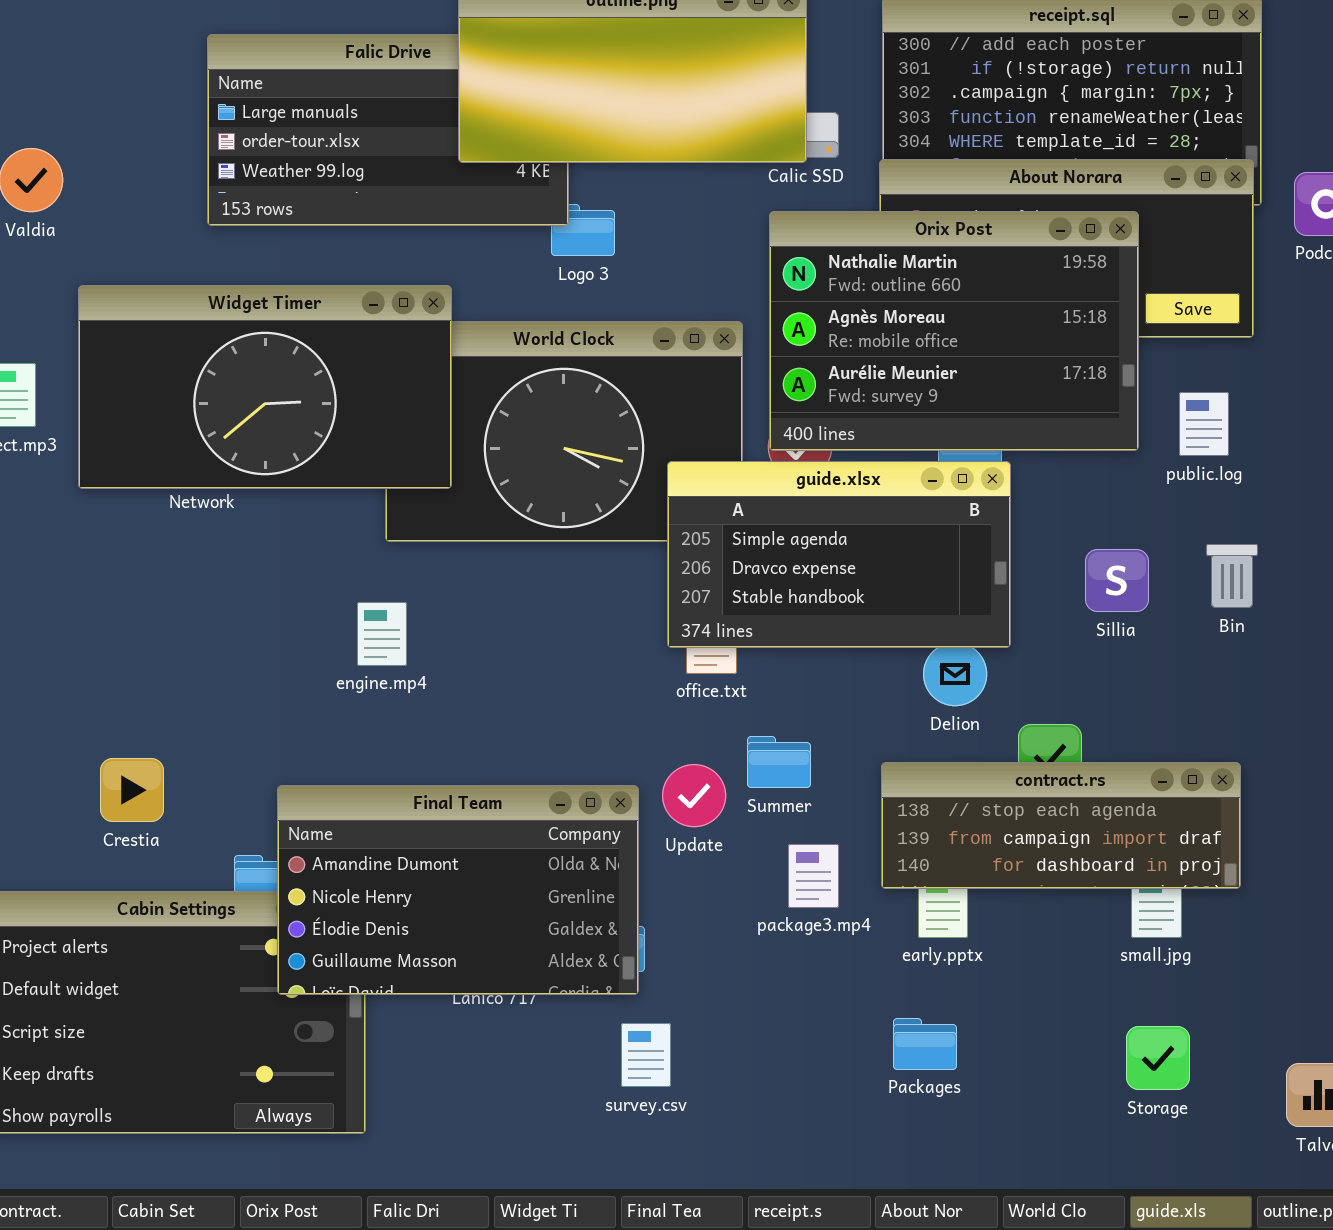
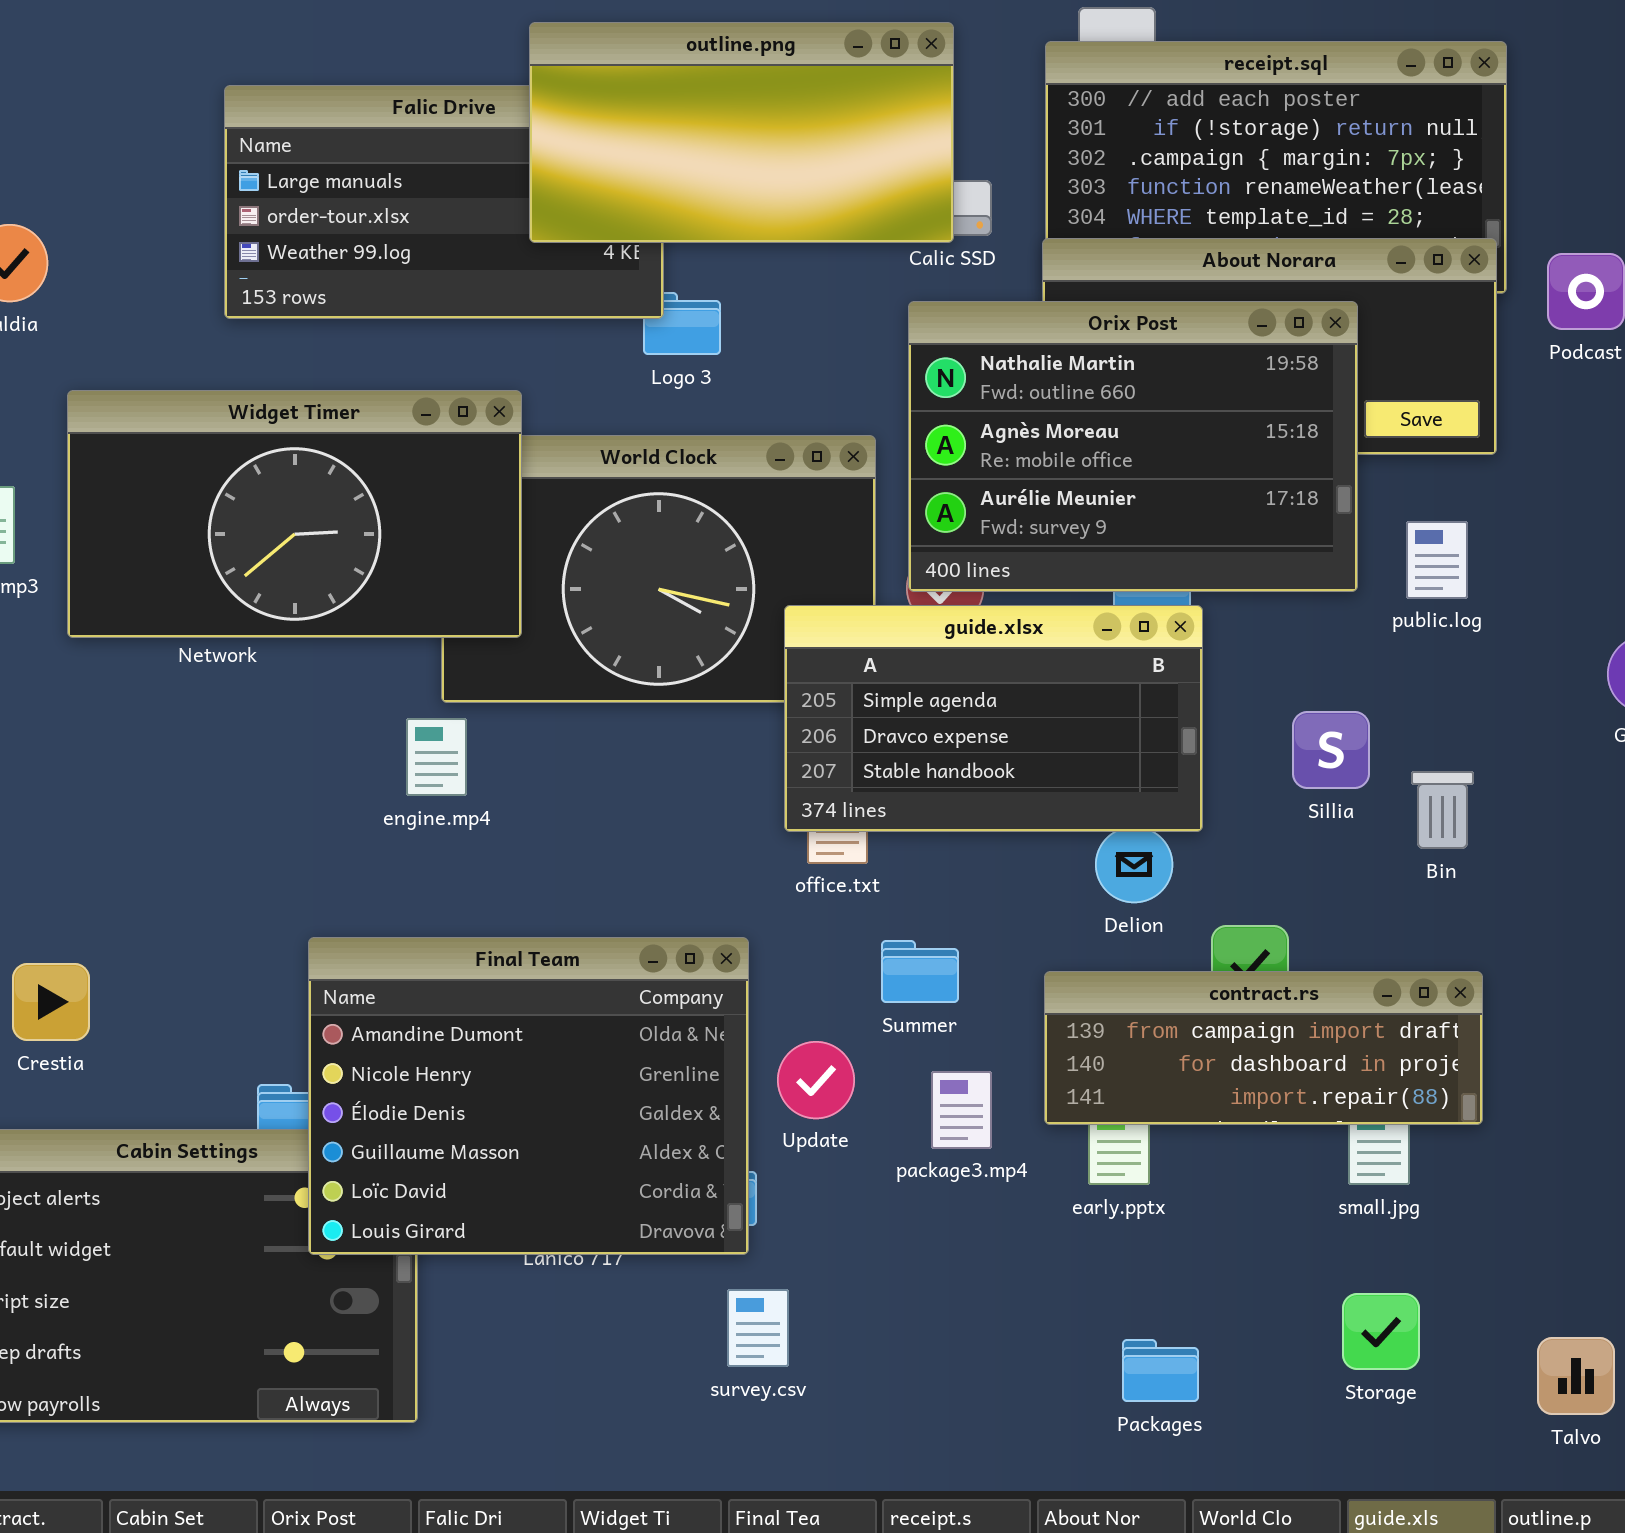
Bin: [1206,544,1258,608] -> [1411,771,1474,849], moved
engine.mp4: [357,602,407,666] -> [406,718,467,796], moved
Crestia: [100,758,164,822] -> [12,963,90,1041], moved
contract.rs: [881,762,1241,889] -> [1044,971,1483,1125], scrolled down 1 row
Update: [662,764,726,827] -> [777,1041,855,1119], moved
Final Team: [277,785,639,995] -> [308,937,749,1255], resized
Packages: [893,1018,957,1070] -> [1122,1339,1199,1402], moved

